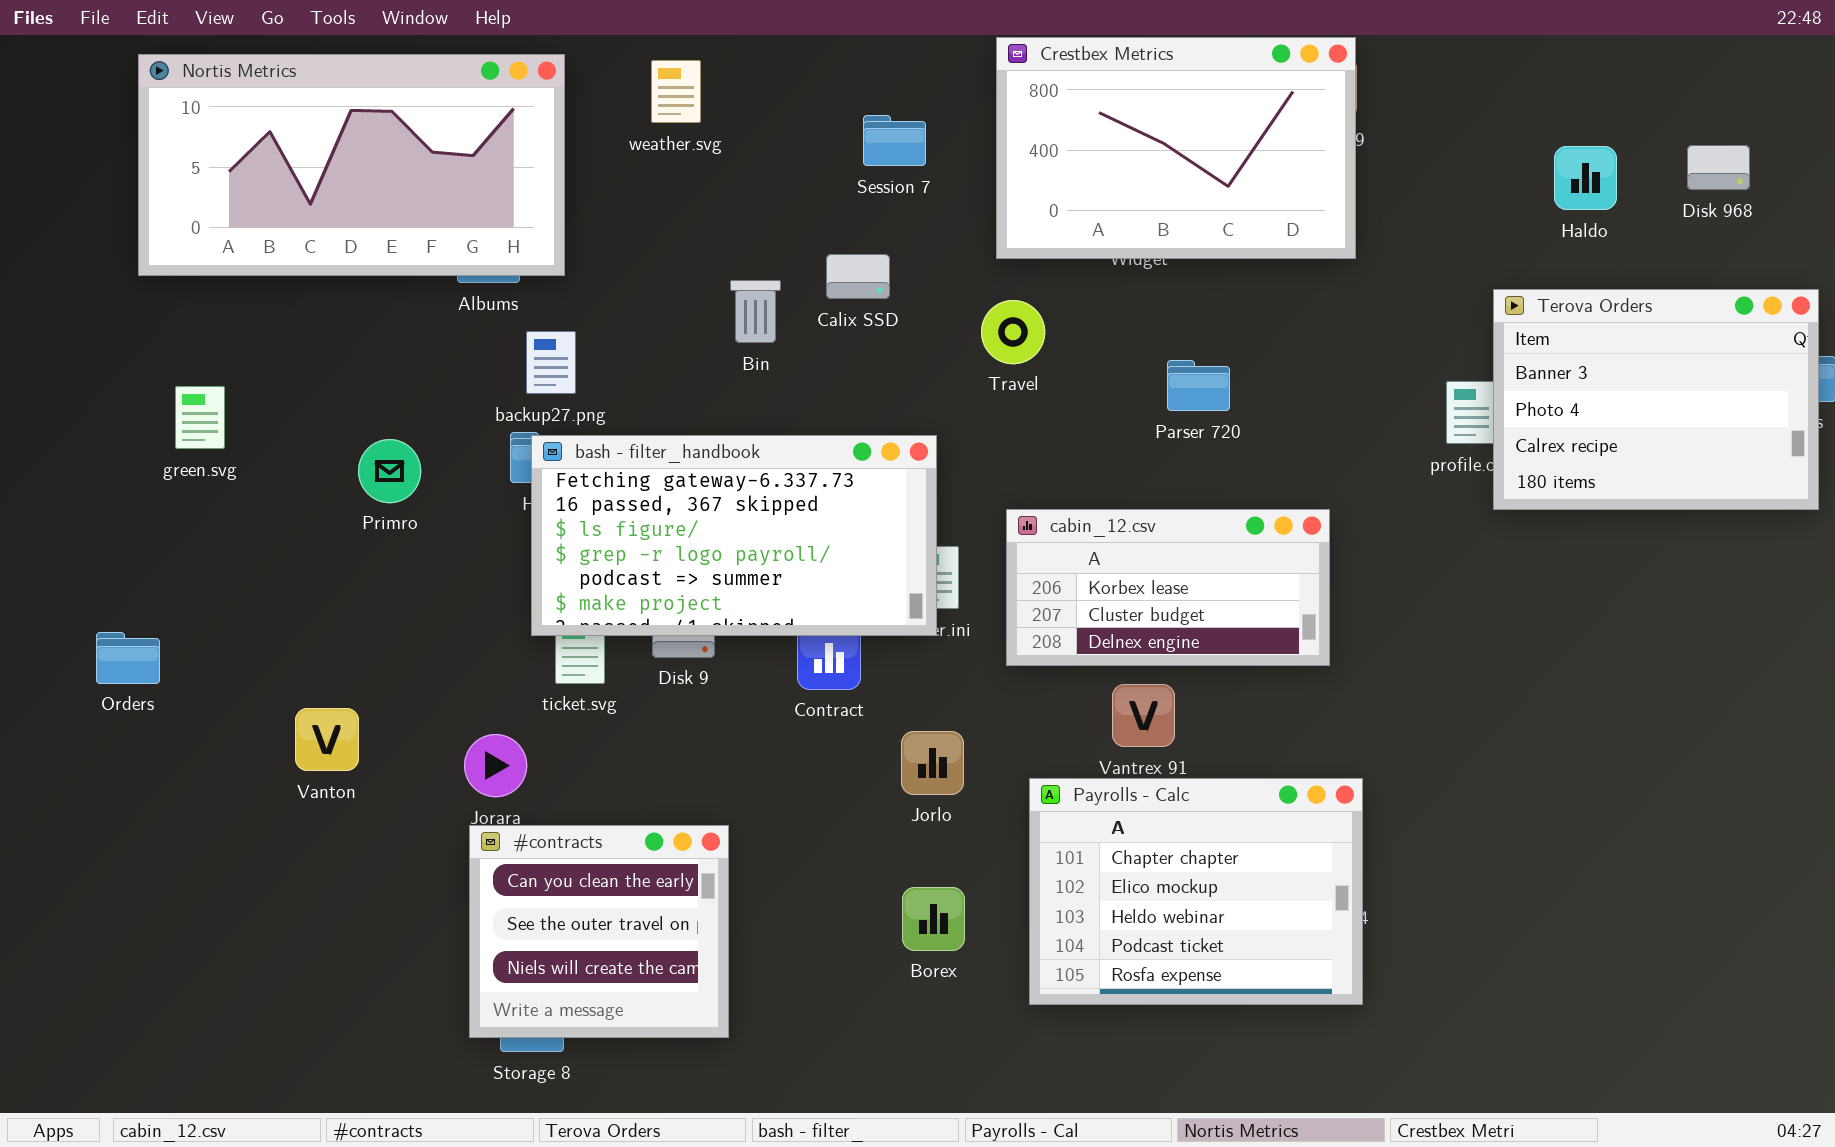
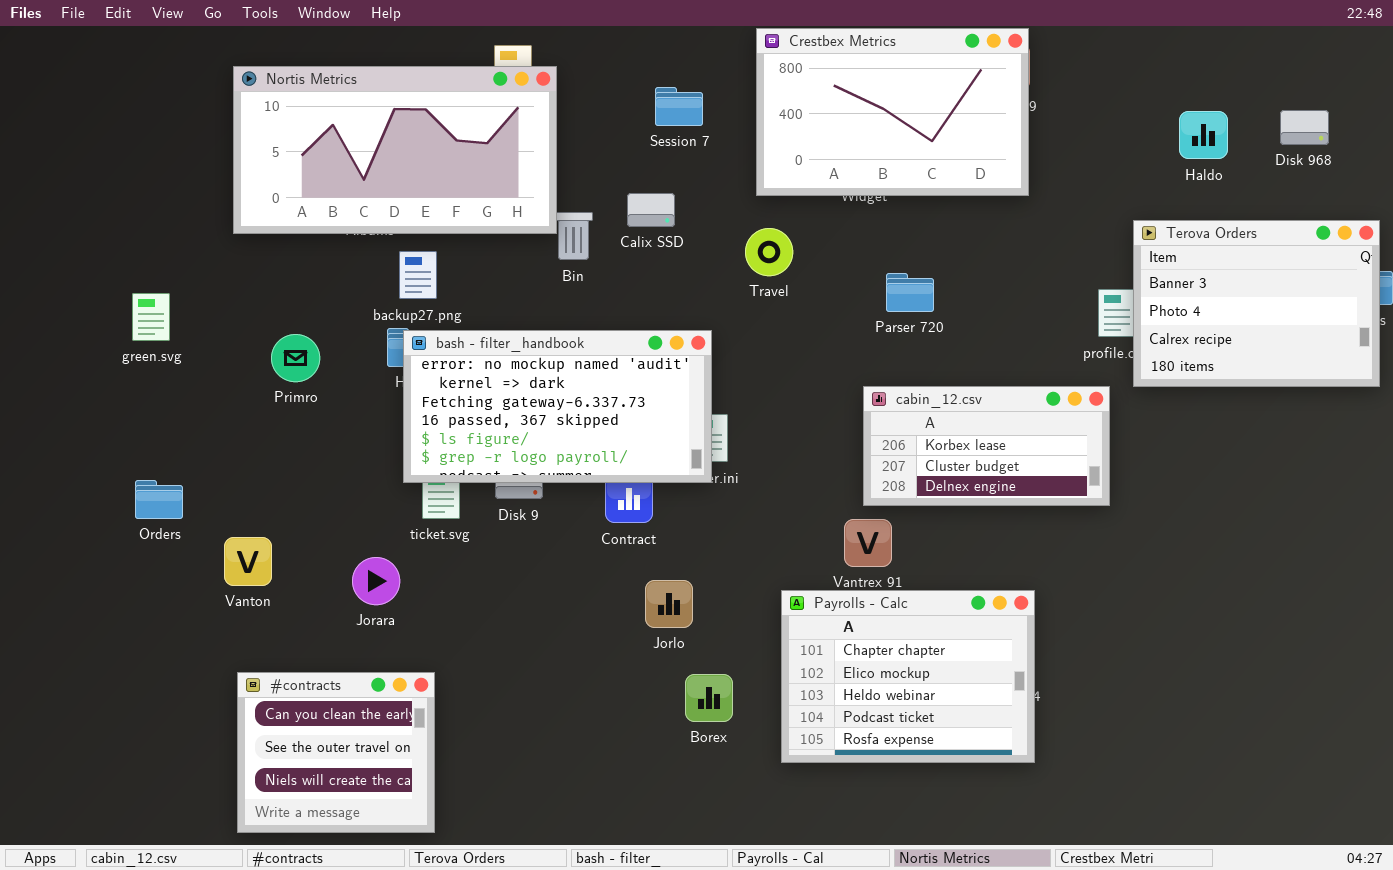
Nortis Metrics: [138,54,565,276] -> [233,66,557,234], moved
bash - filter_handbook: [531,435,937,636] -> [403,330,712,483], scrolled up 2 rows
cabin_12.csv: [1006,509,1330,666] -> [863,386,1110,506], moved
Orders: [96,632,160,684] -> [135,480,183,519], moved
Jorlo: [901,731,964,795] -> [645,580,693,628], moved
#contracts: [469,825,729,1038] -> [237,672,435,833], moved

